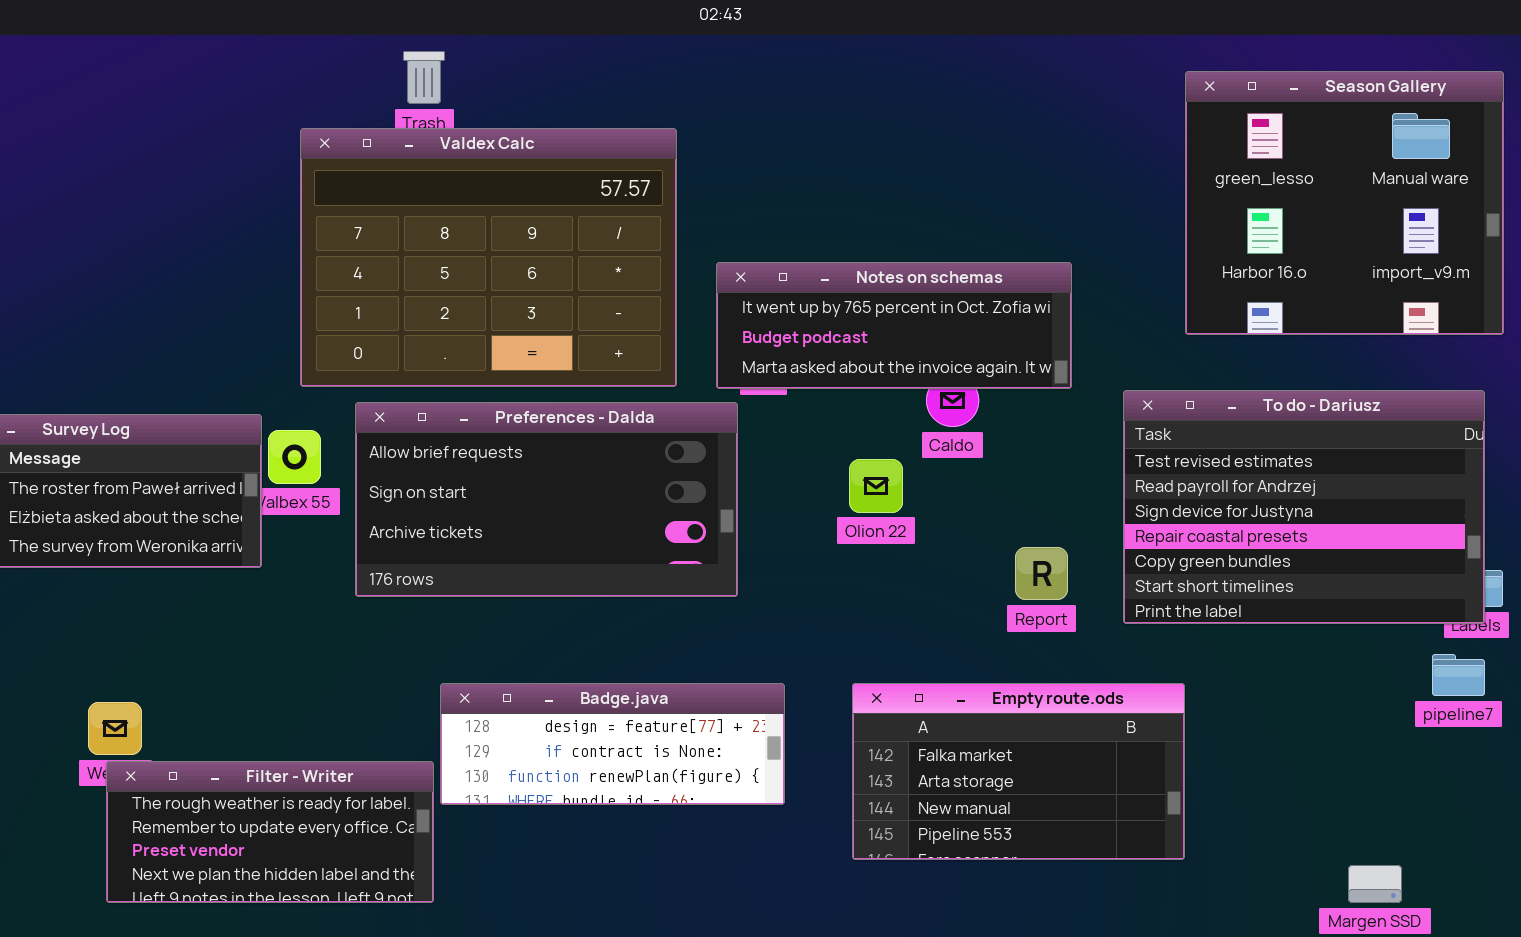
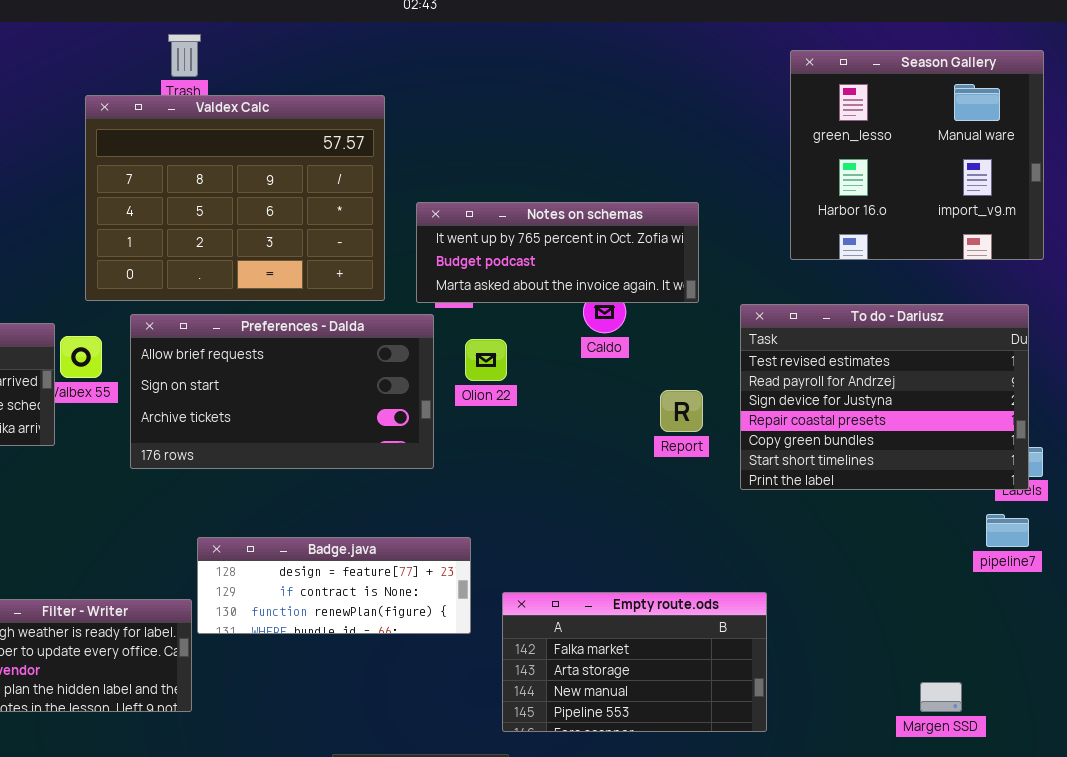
Olion 22: [849,459,903,513] -> [465,339,507,381], moved
Report: [1015,547,1068,600] -> [660,390,703,432], moved
Empty route.ods: [852,683,1185,860] -> [502,592,767,732], moved

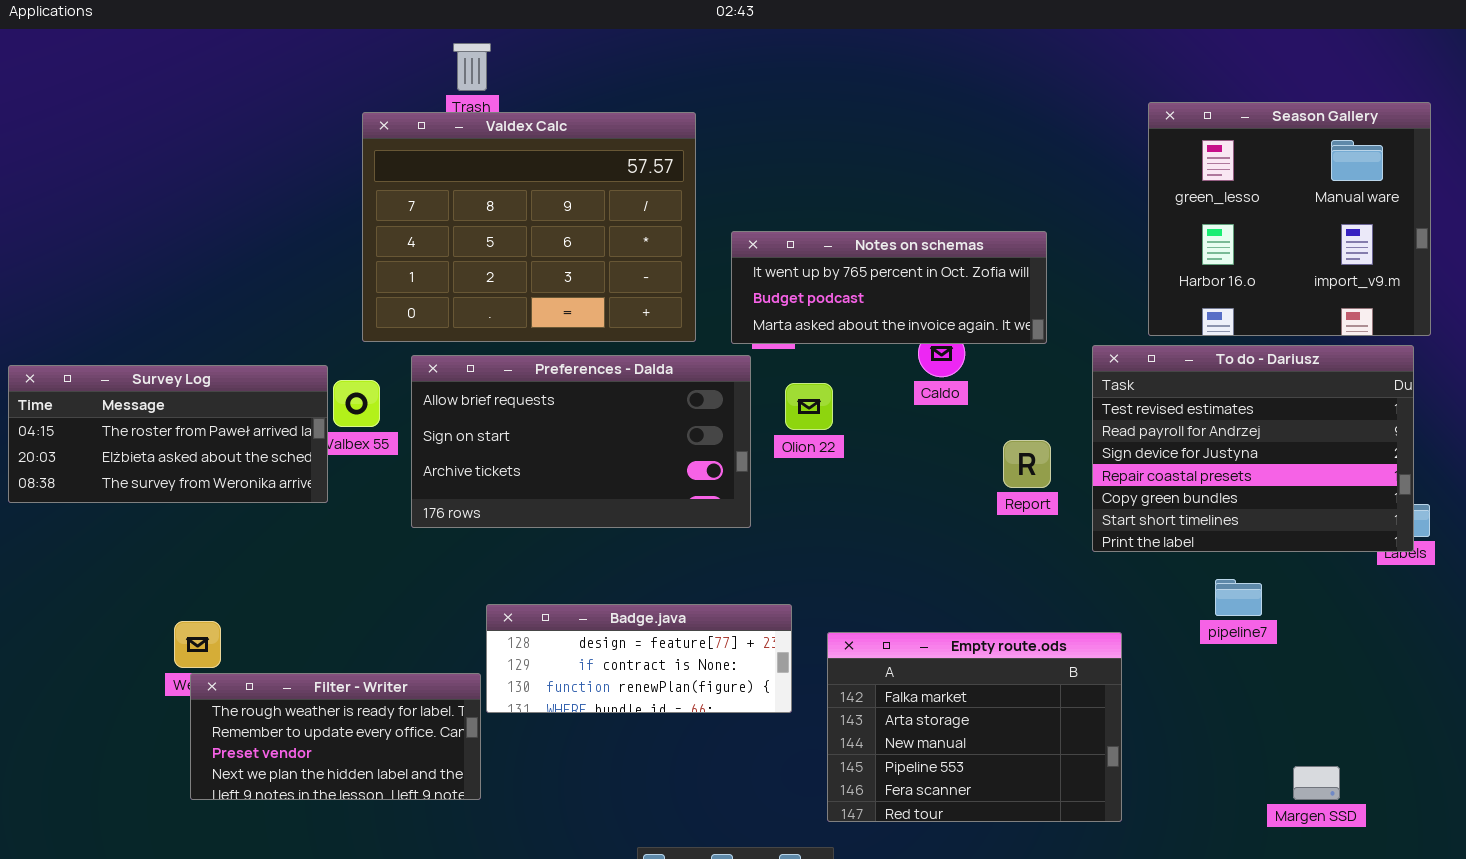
Season Gallery: [790,50,1044,260] -> [1148,102,1431,336], moved
pipeline7: [986,514,1029,547] -> [1215,579,1262,616], moved
Empty route.ods: [502,592,767,732] -> [827,632,1122,822], resized

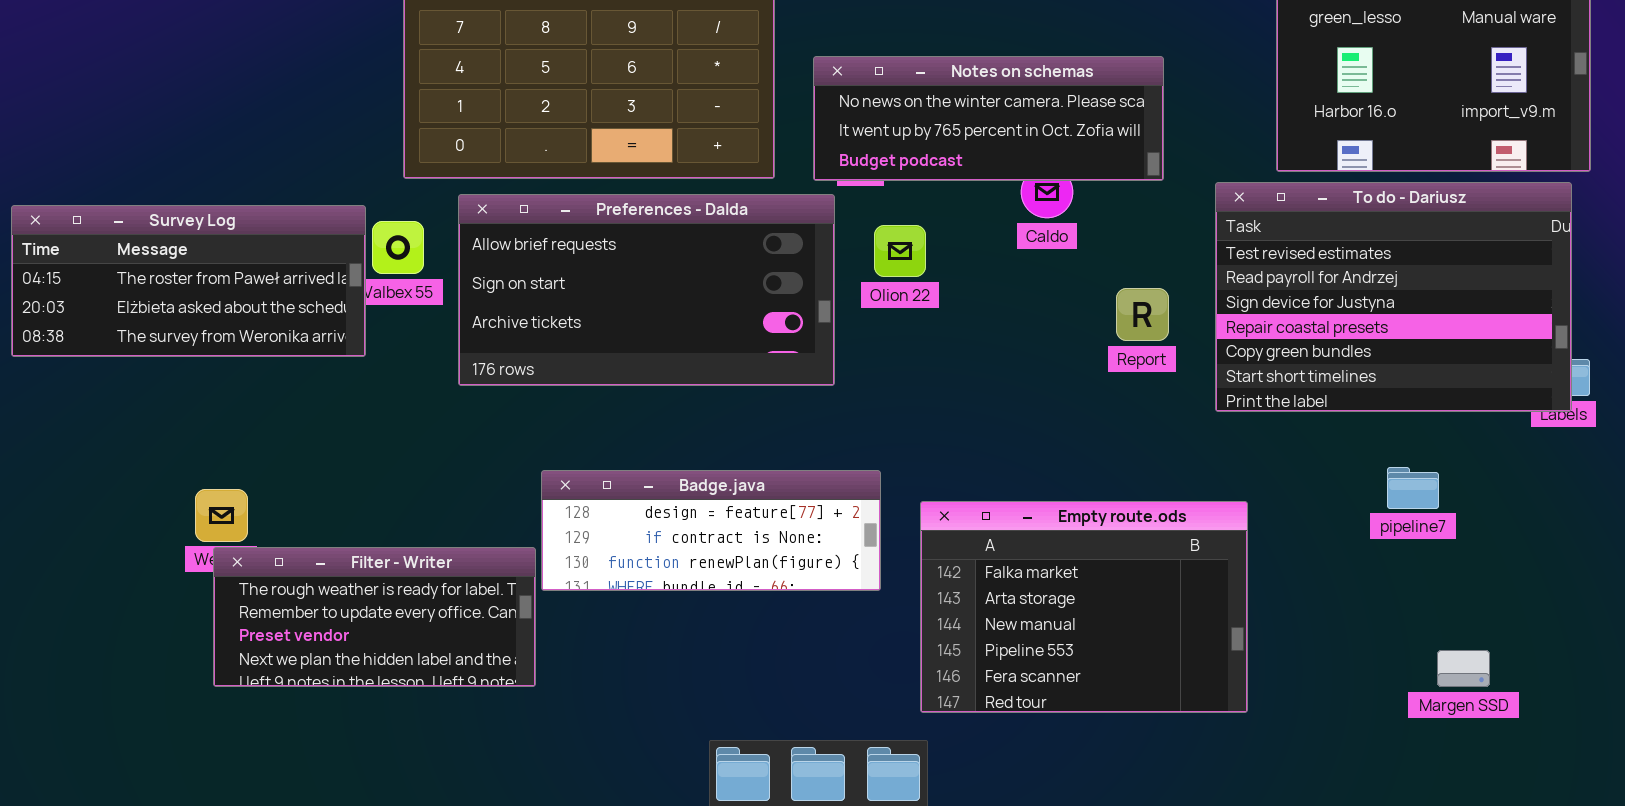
Notes on schemas: [731,231,1047,344] -> [813,56,1164,181], scrolled up 1 row
pipeline7: [1215,579,1262,616] -> [1387,467,1439,509], moved

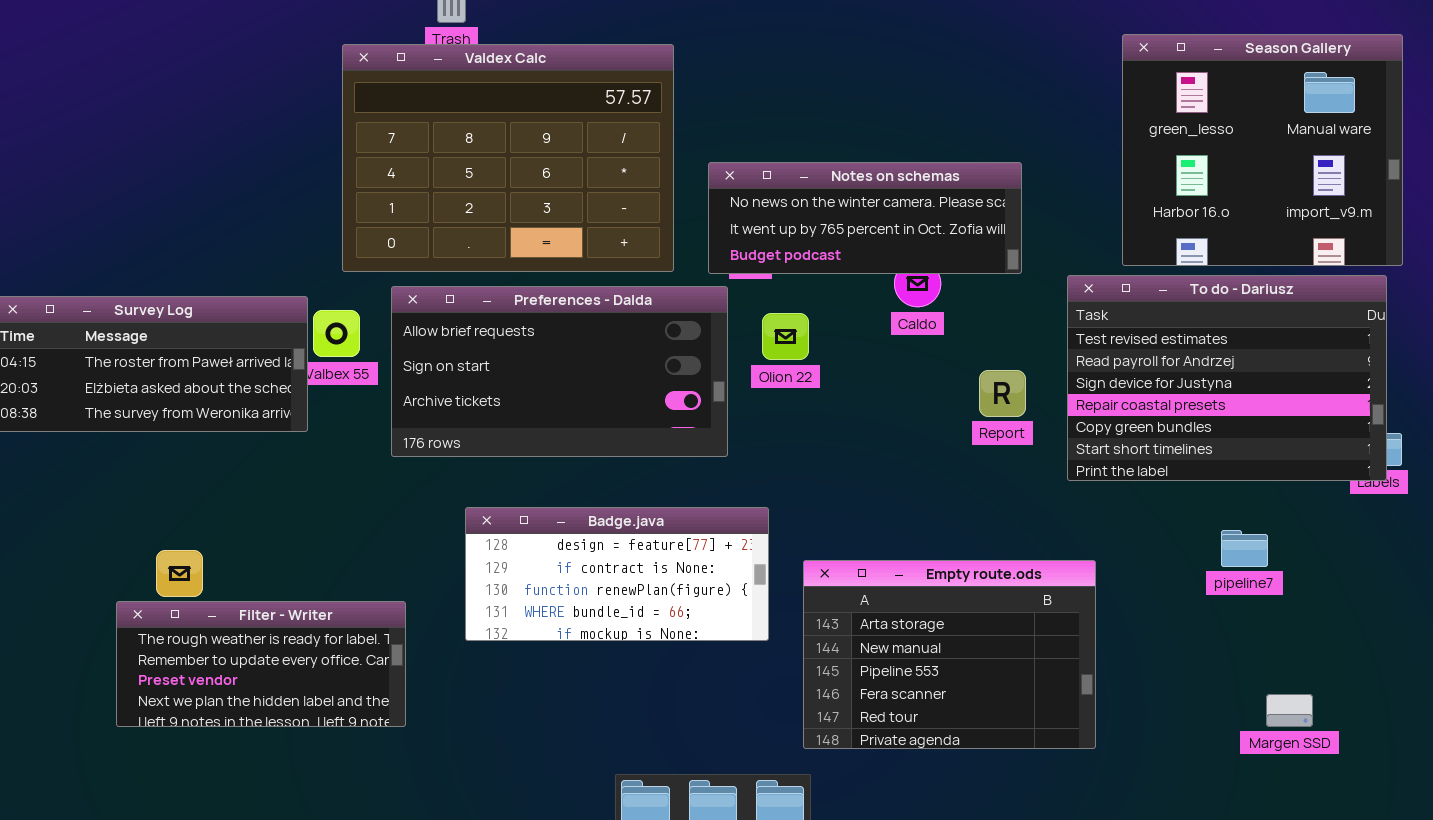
Badge.java: [541,470,881,591] -> [465,507,769,641], resized
Empty route.ods: [920,501,1248,713] -> [803,560,1096,749], scrolled down 1 row
Filter - Writer: [213,547,536,687] -> [116,601,406,727], moved

